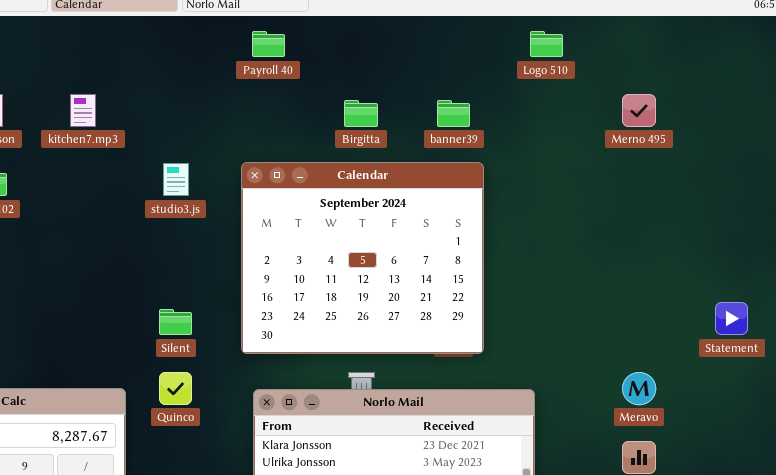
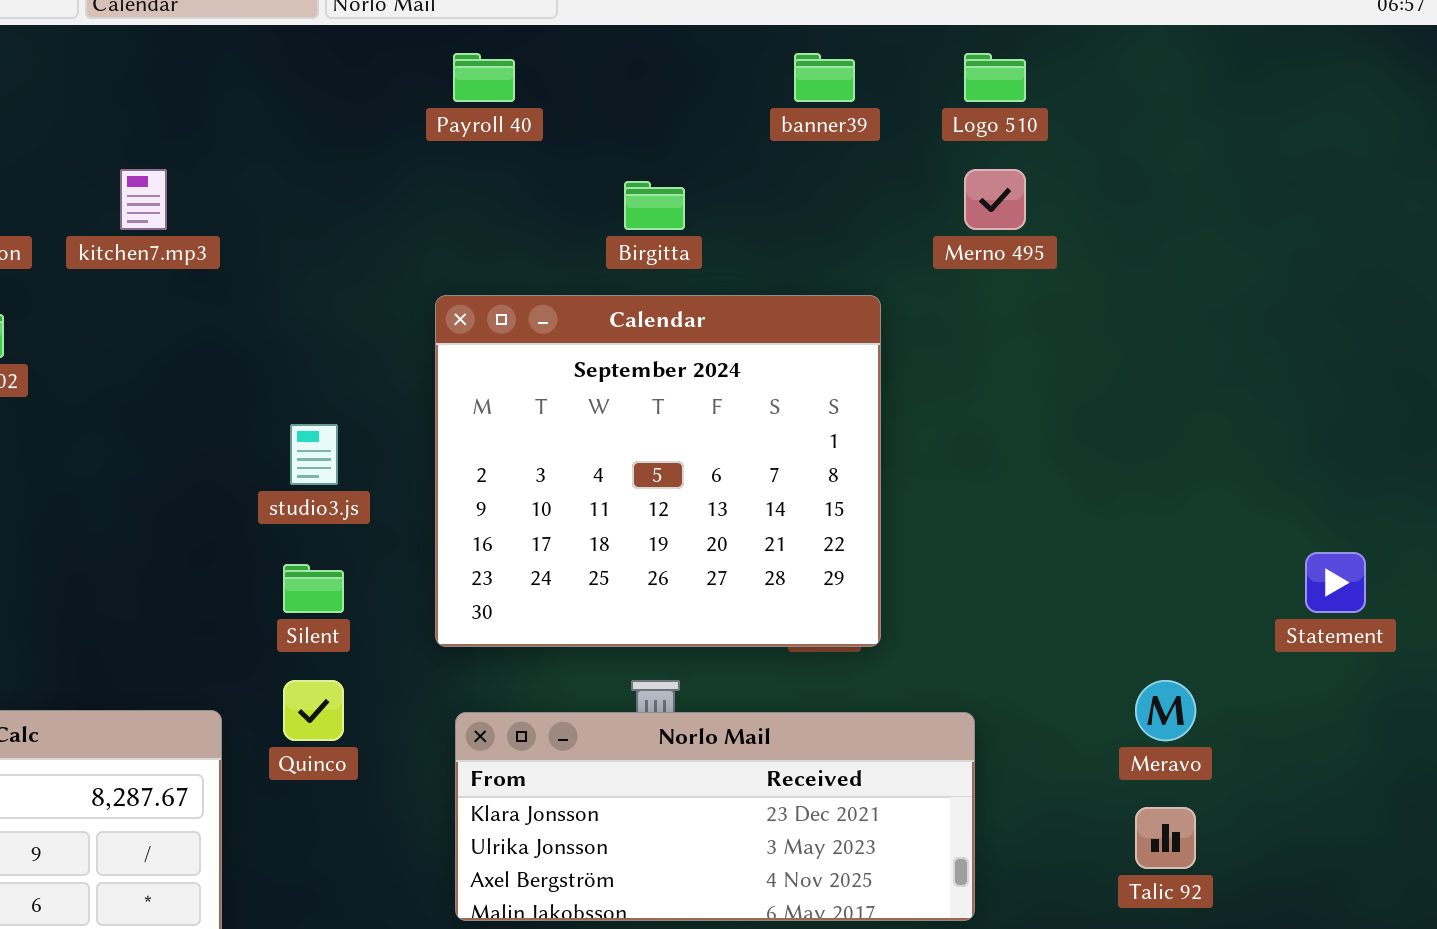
Merno 495: [622,94,656,127] -> [964,169,1026,230], moved
banner39: [437,100,470,127] -> [794,53,855,102], moved
studio3.js: [163,163,189,196] -> [290,424,338,485], moved

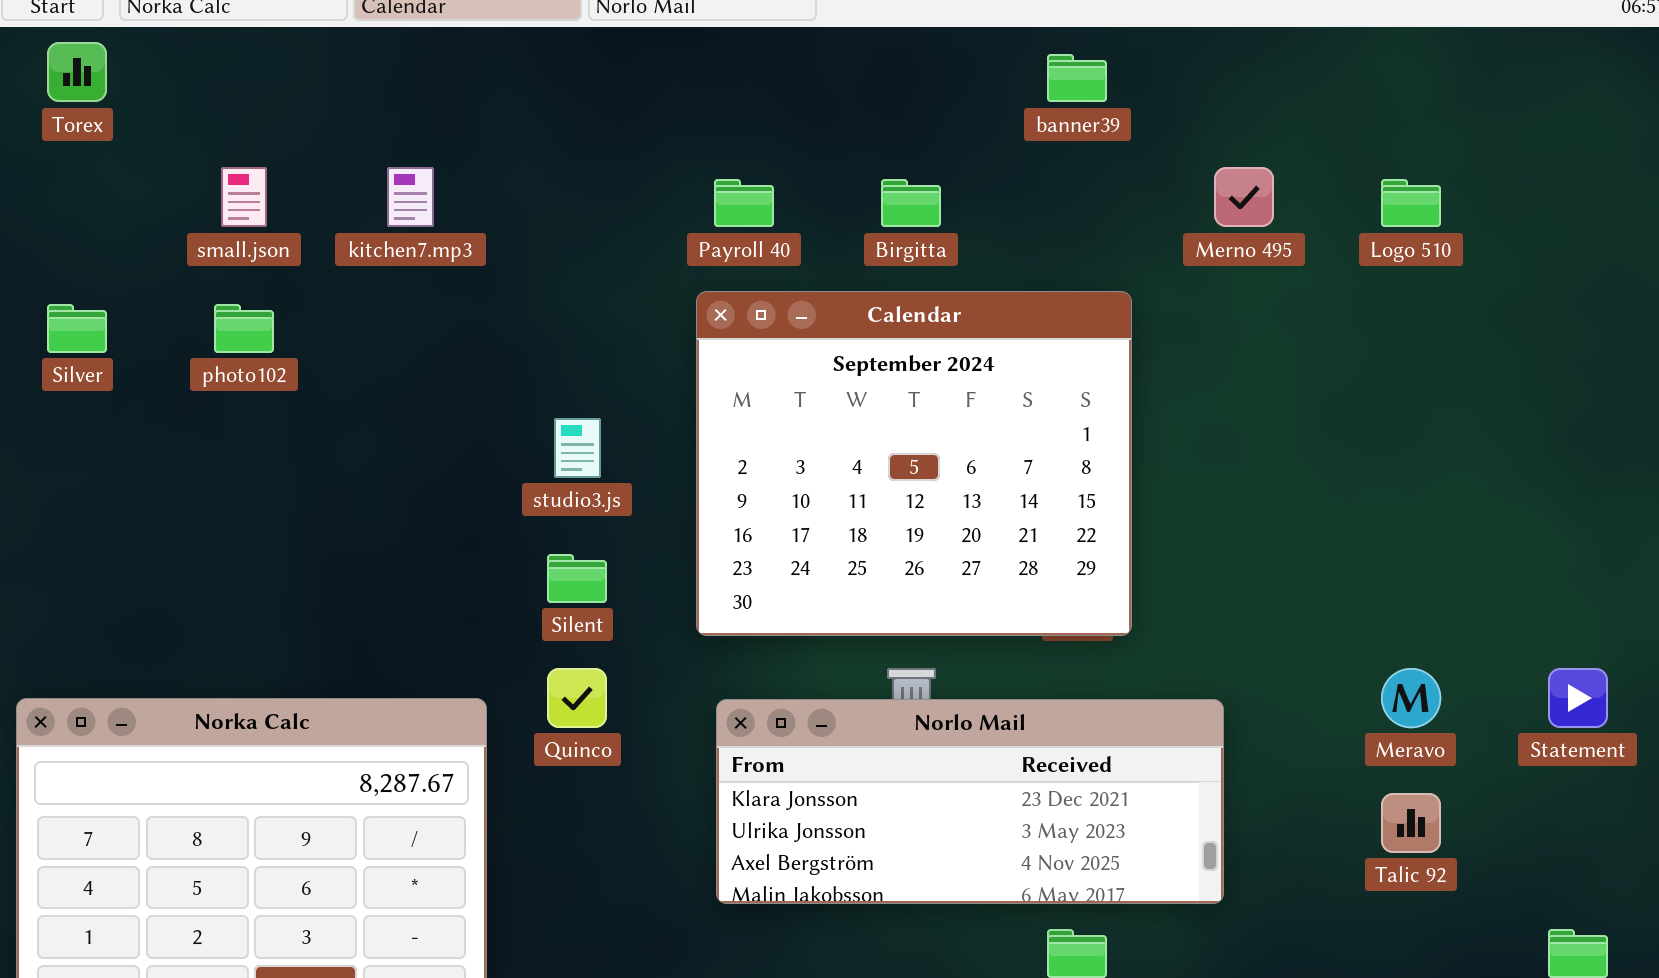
Payroll 40: [453,53,515,102] -> [714,179,774,227], moved
Logo 510: [964,53,1026,102] -> [1381,179,1441,227], moved
Statement: [1305,552,1366,613] -> [1548,668,1608,728], moved

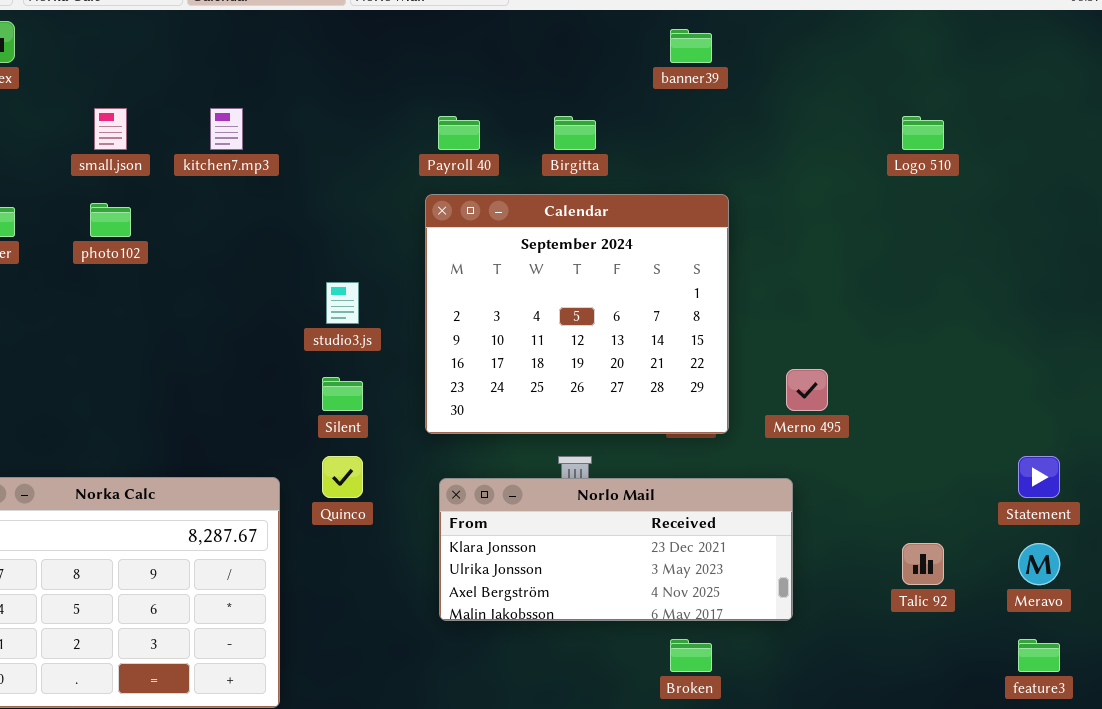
Merno 495: [1214,167,1274,227] -> [786,369,828,411], moved
Meravo: [1381,668,1441,728] -> [1018,543,1060,585], moved

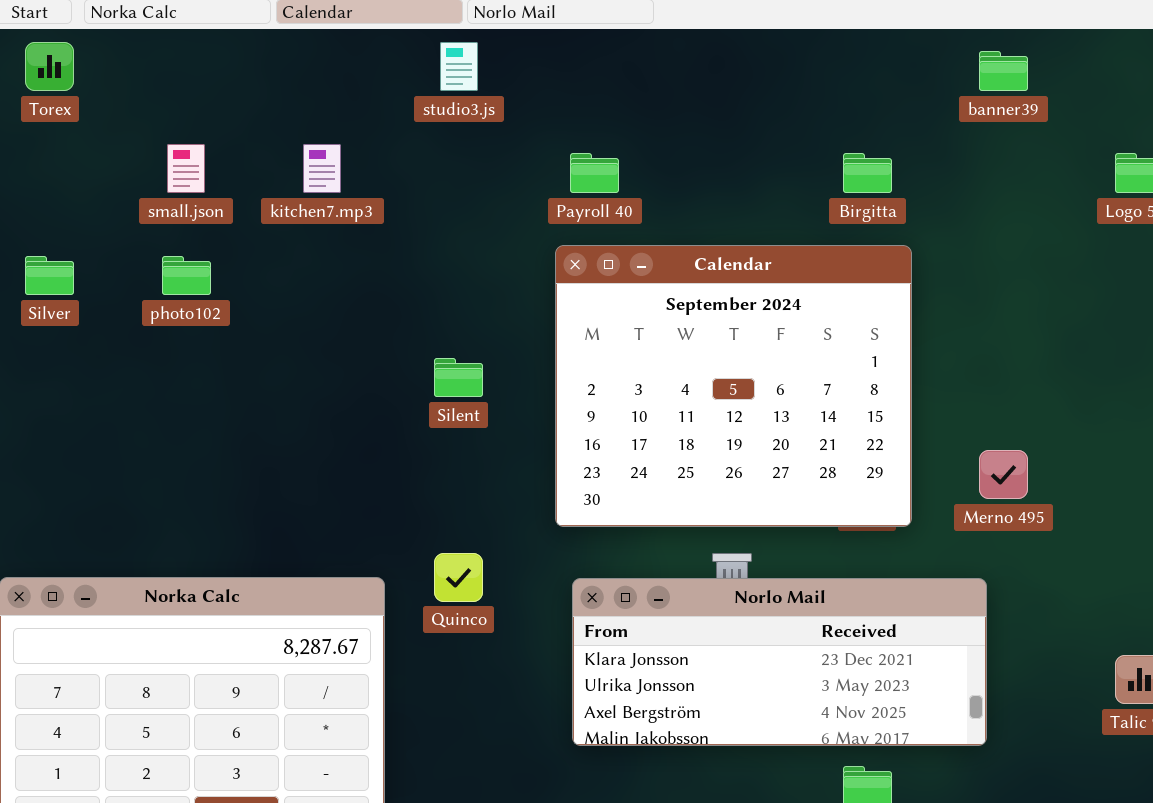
banner39: [670,29,712,63] -> [979,51,1028,91], moved
Birgitta: [554,116,596,150] -> [843,153,892,193], moved
studio3.js: [326,282,359,324] -> [440,42,478,91], moved
Silent: [322,377,363,411] -> [434,358,483,397], moved

